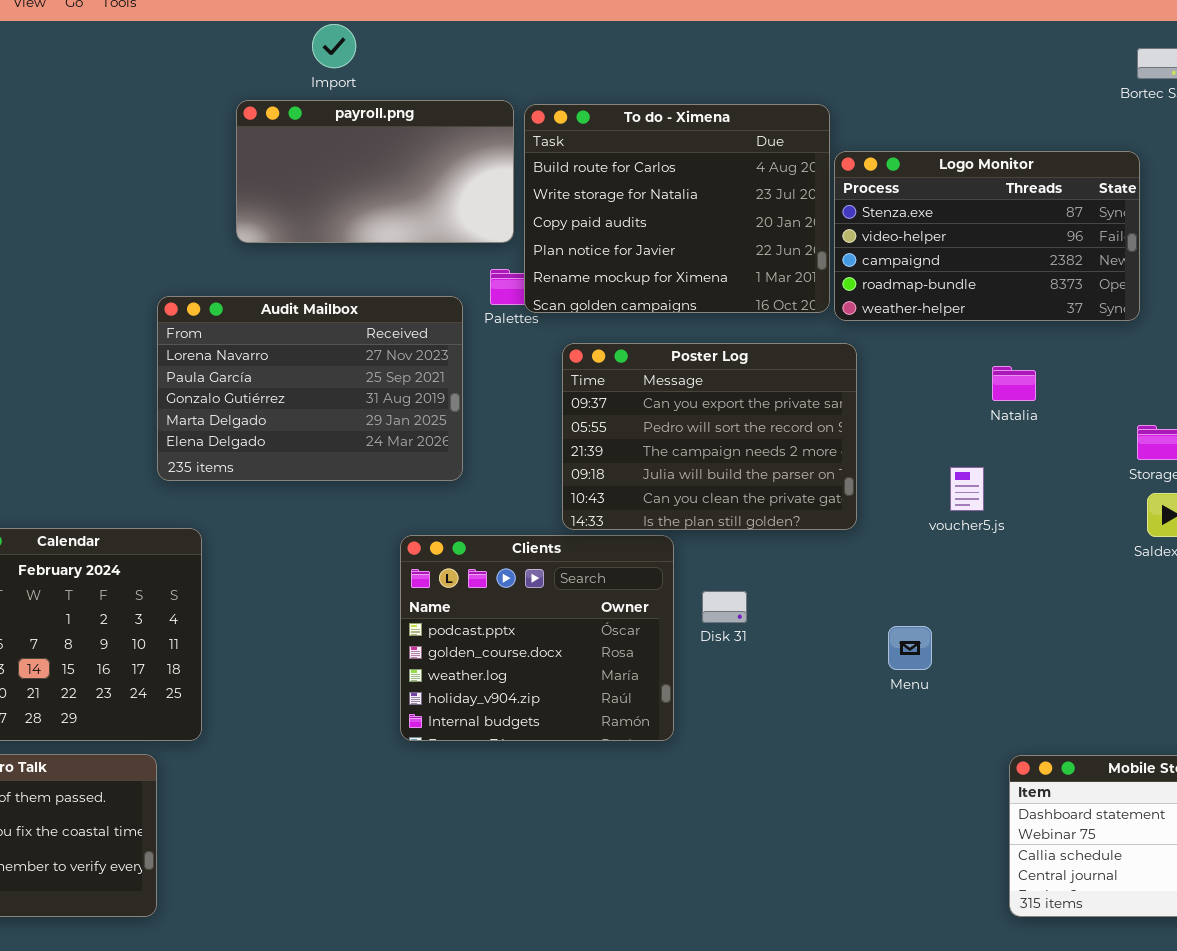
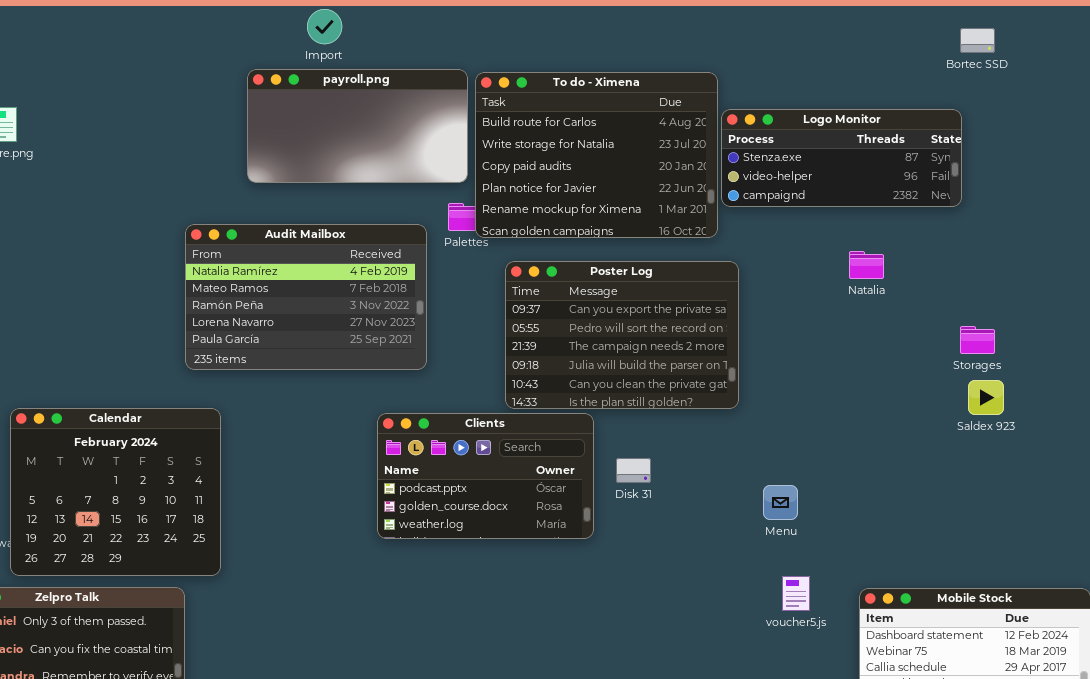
Logo Monitor: [834,151,1140,321] -> [721,109,962,207], resized
Audit Mailbox: [157,296,463,481] -> [185,224,427,370], scrolled up 3 rows
Natalia: [992,366,1036,401] -> [849,251,884,279], moved
voucher5.js: [950,467,984,511] -> [782,576,810,611], moved
Clients: [400,535,674,741] -> [377,413,594,539], resized

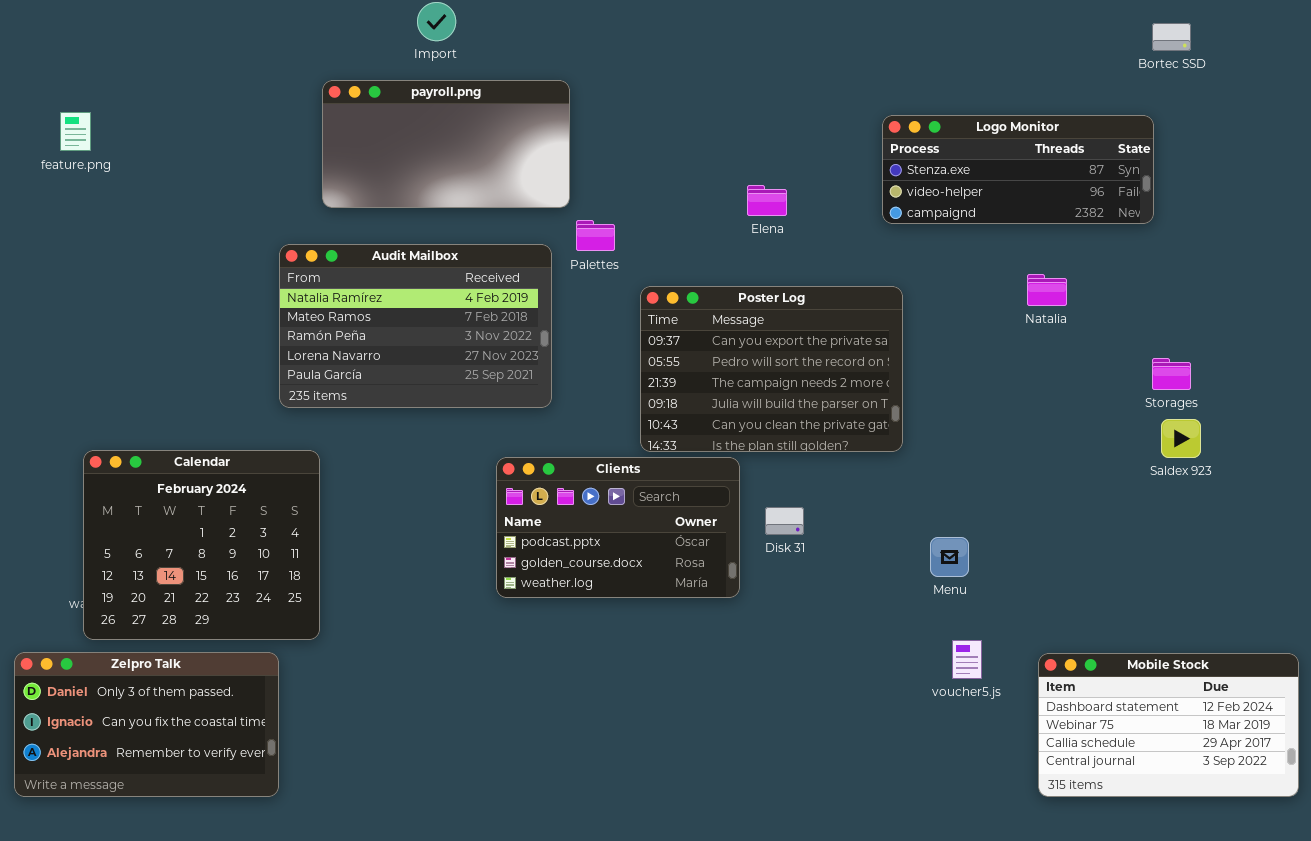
payroll.png: [247,69,468,183] -> [322,80,570,208], moved
To do - Ximena: [475,72,718,238] -> none, closed

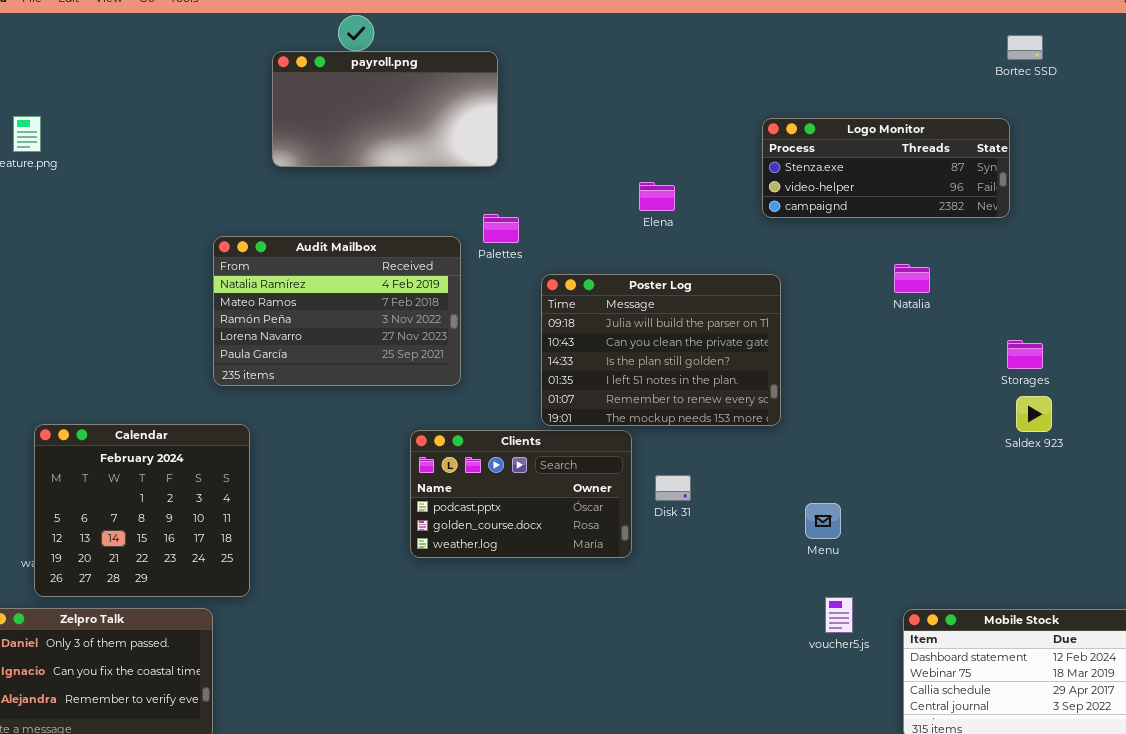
payroll.png: [322,80,570,208] -> [272,51,498,167], moved
Poster Log: [640,286,903,452] -> [541,274,781,426], scrolled down 3 rows

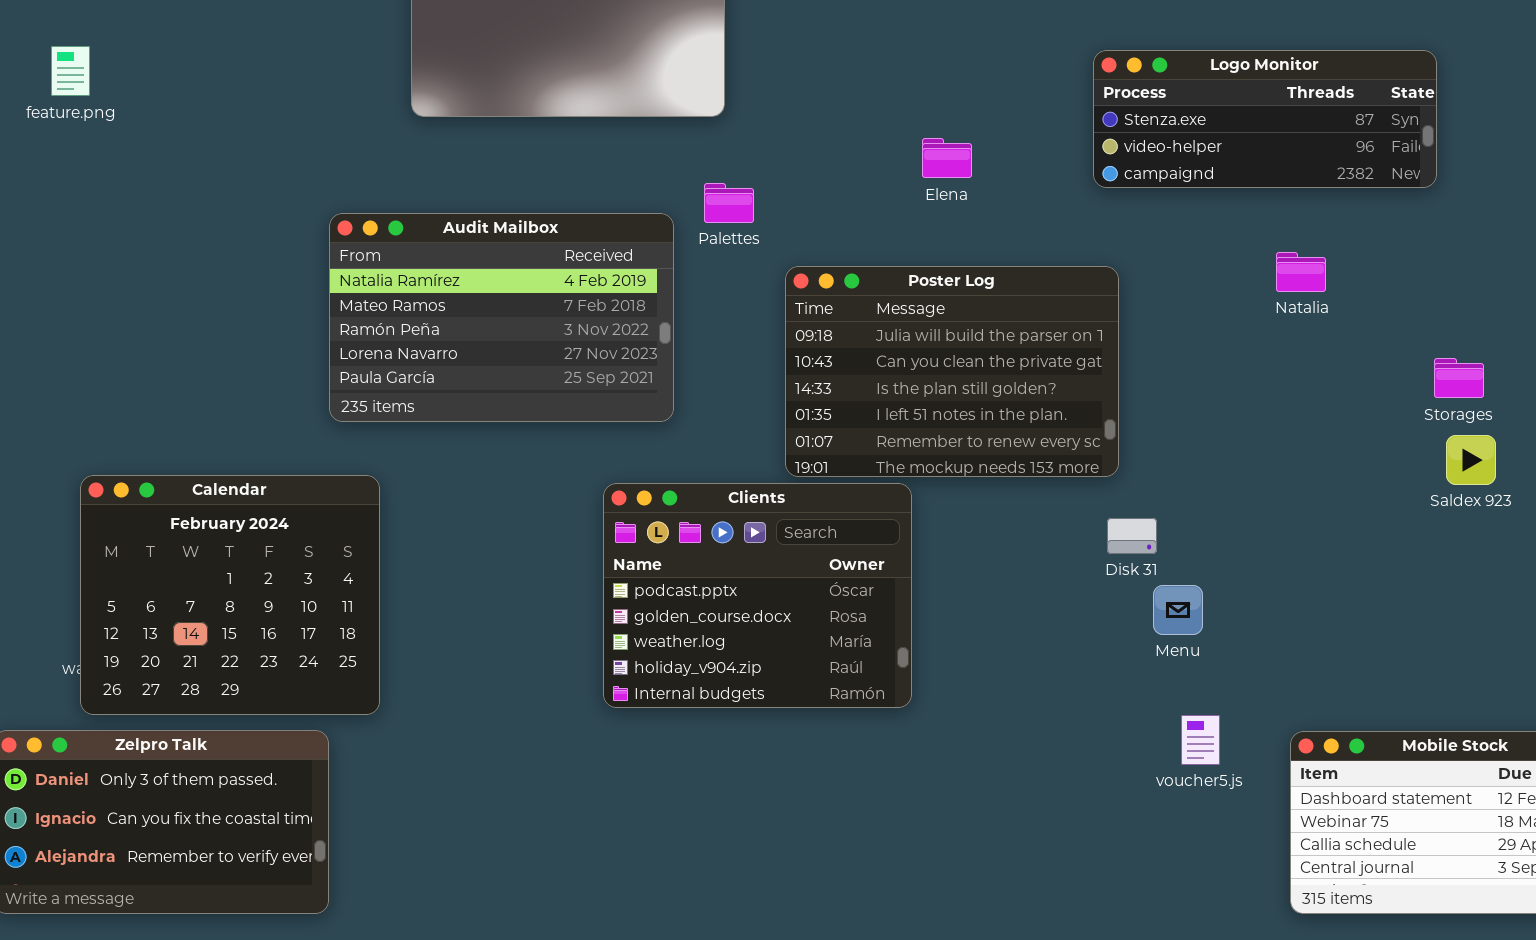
Clients: [410,430,632,558] -> [603,483,912,708], resized
Disk 31: [655,475,691,501] -> [1107,518,1157,554], moved

